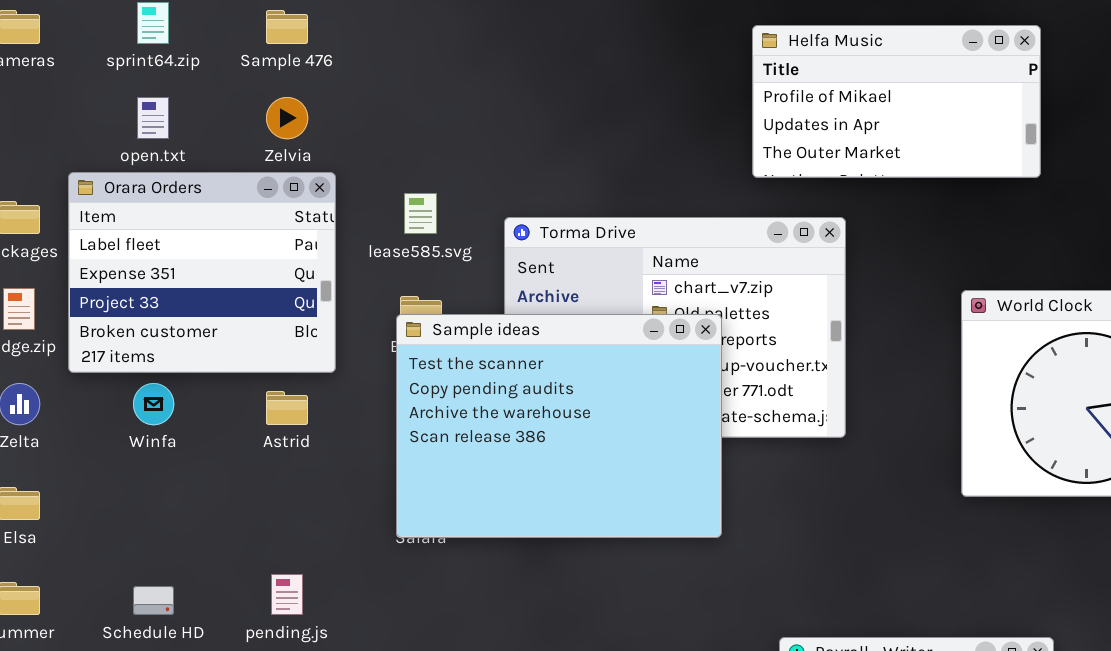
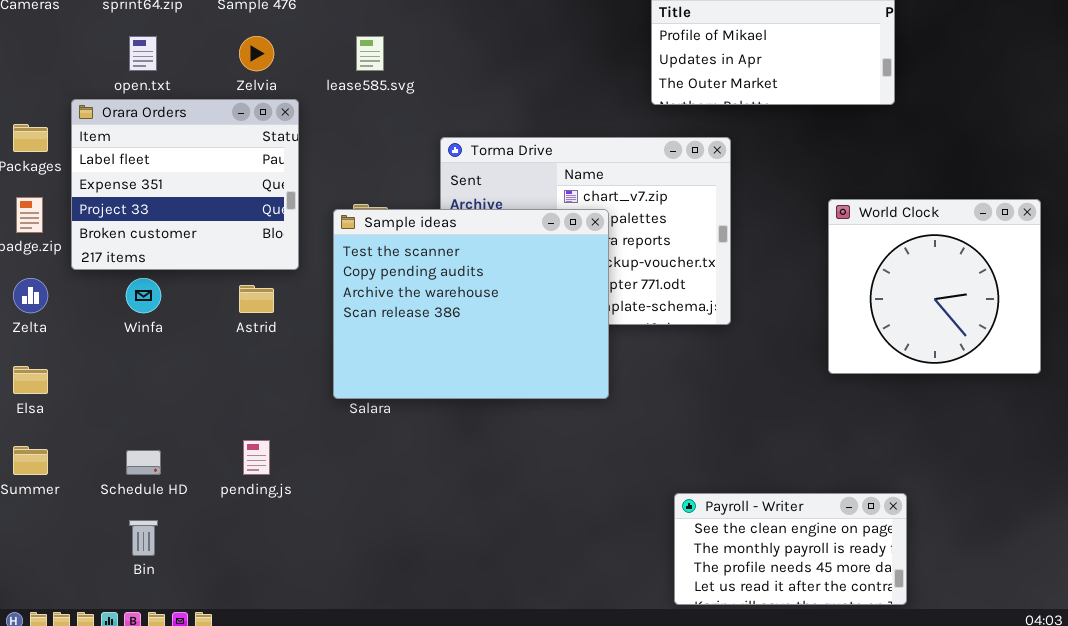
lease585.svg: [404,193,437,234] -> [356,36,384,71], moved
Sample ideas: [396,314,722,538] -> [333,209,609,399], moved

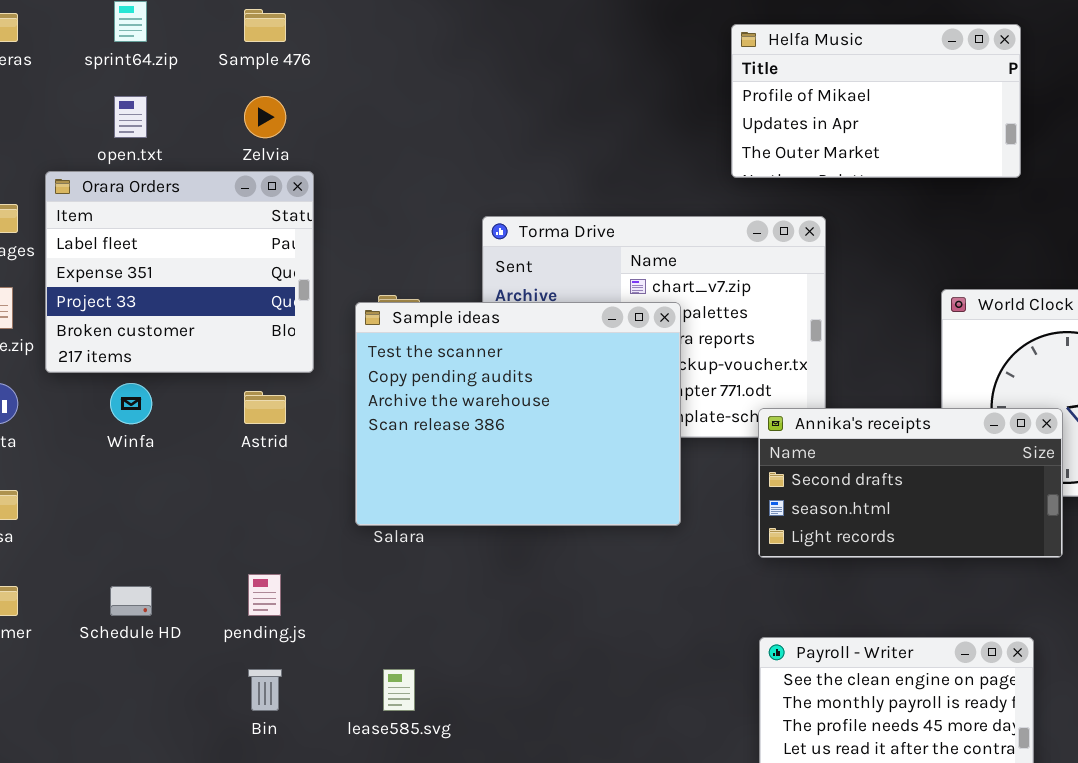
lease585.svg: [356,36,384,71] -> [383,669,415,711], moved
Annika's receipts: none -> [758,408,1063,558], opened
Bin: [129,520,158,556] -> [248,669,282,711], moved

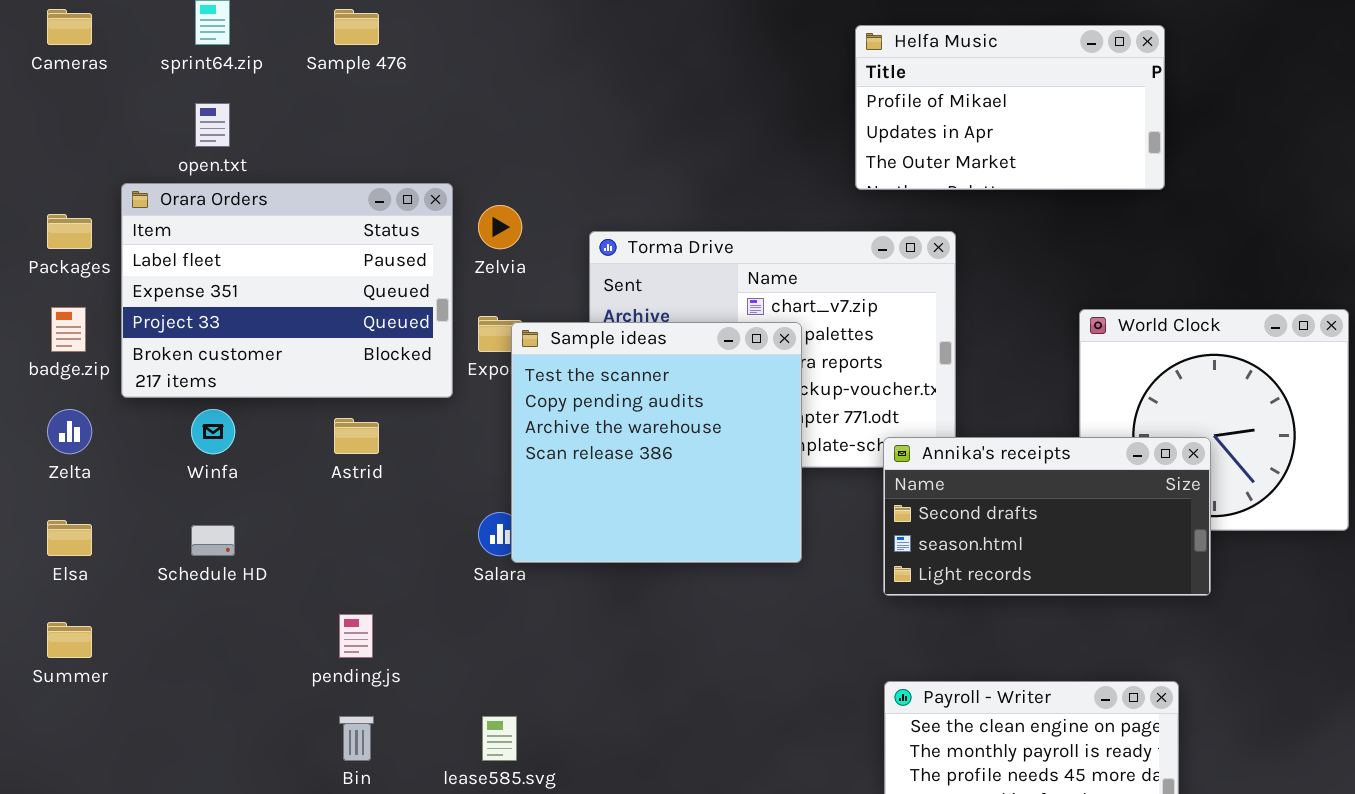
Zelvia: [244,96,286,138] -> [478,205,522,249], moved
Orara Orders: [45,171,314,373] -> [121,183,453,398], resized
Sample ideas: [355,302,681,526] -> [511,322,802,563], resized
Schedule HD: [110,586,152,616] -> [191,525,235,556], moved

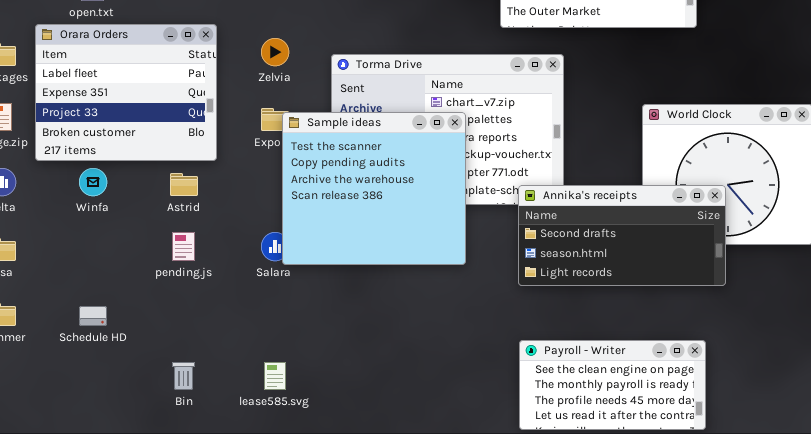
Orara Orders: [121,183,453,398] -> [35,24,217,161], resized
Schedule HD: [191,525,235,556] -> [79,306,107,326], moved
pending.js: [339,614,373,658] -> [172,232,195,261], moved

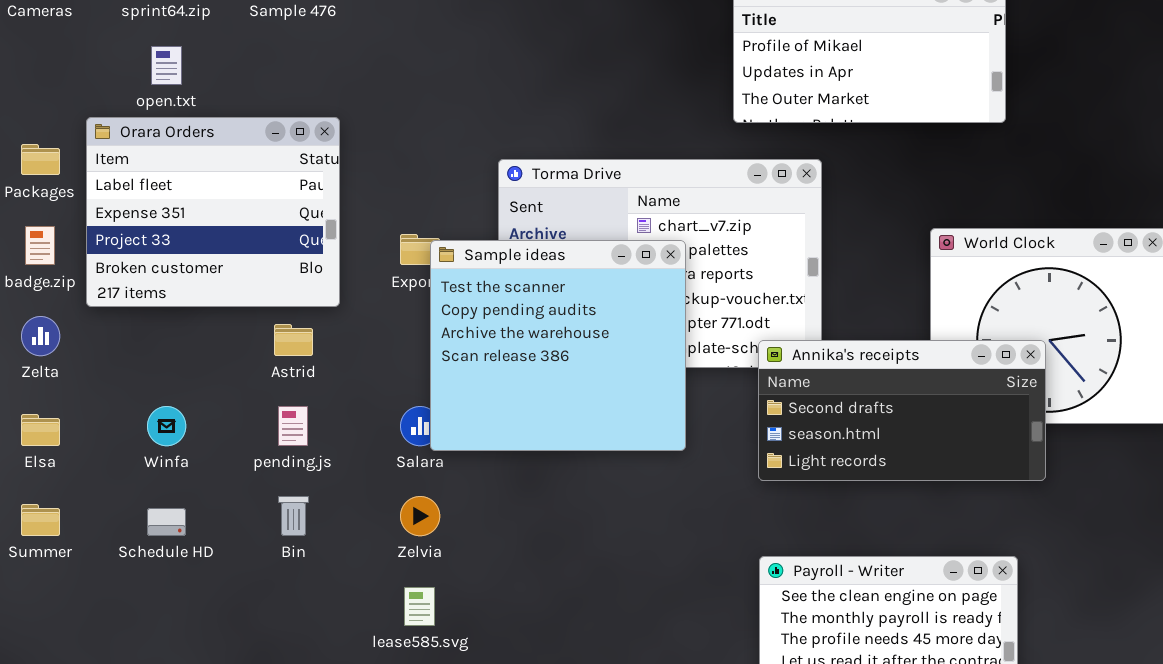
Zelvia: [261,38,289,66] -> [400,496,440,536], moved
Winfa: [79,168,107,196] -> [147,406,186,446], moved
Bin: [172,362,195,390] -> [278,496,309,536], moved

